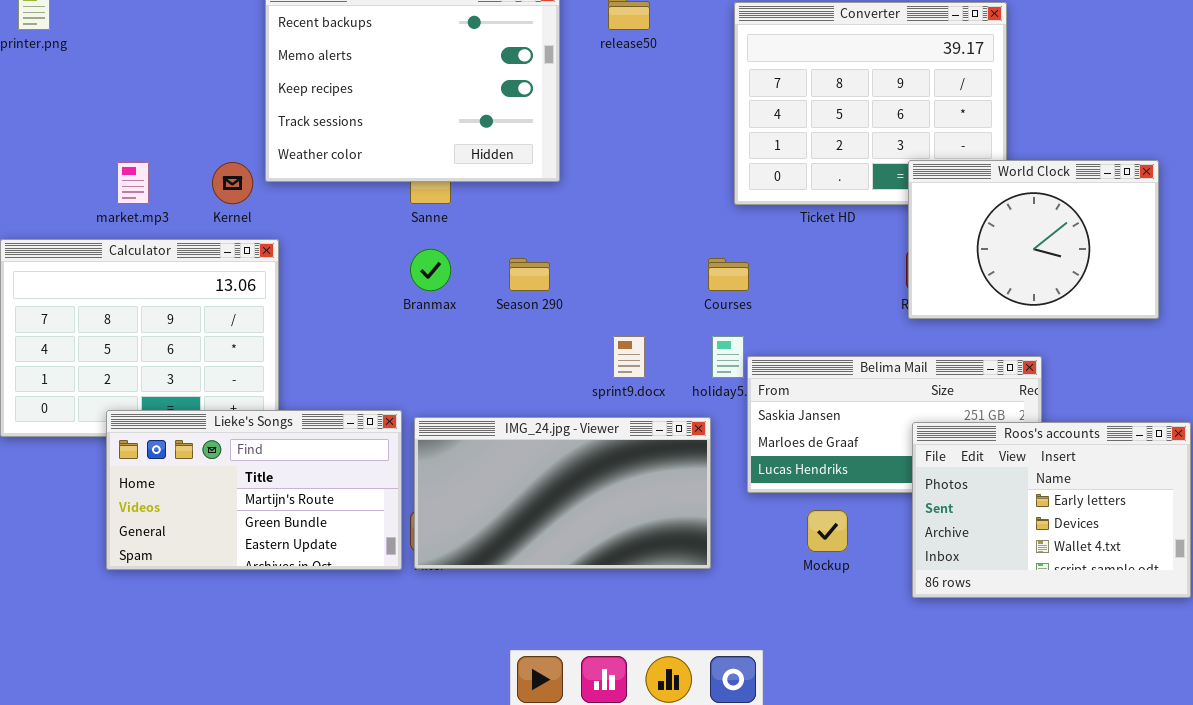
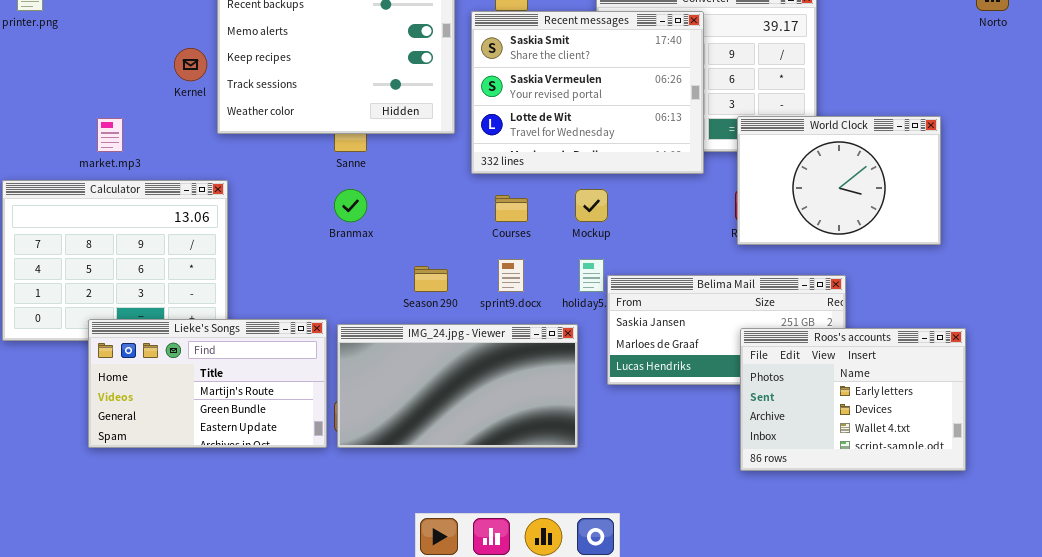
Recent messages: none -> [471,11,704,174], opened
Kernel: [212,162,253,204] -> [174,48,207,81], moved
Season 290: [509,258,550,291] -> [414,266,448,292], moved
Courses: [708,258,749,291] -> [495,195,528,222], moved
Mockup: [807,510,848,552] -> [575,189,608,222], moved

